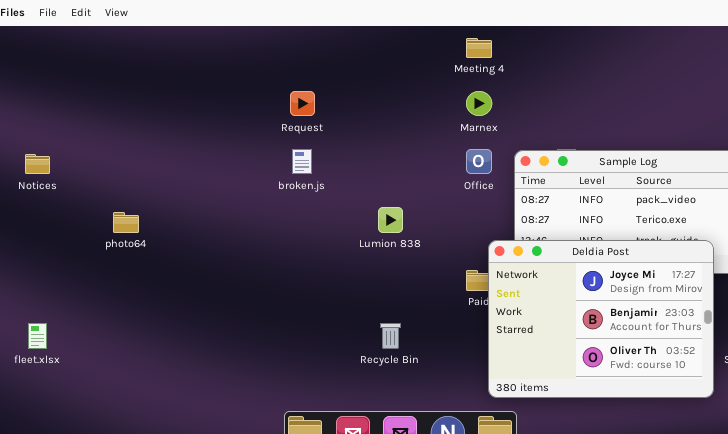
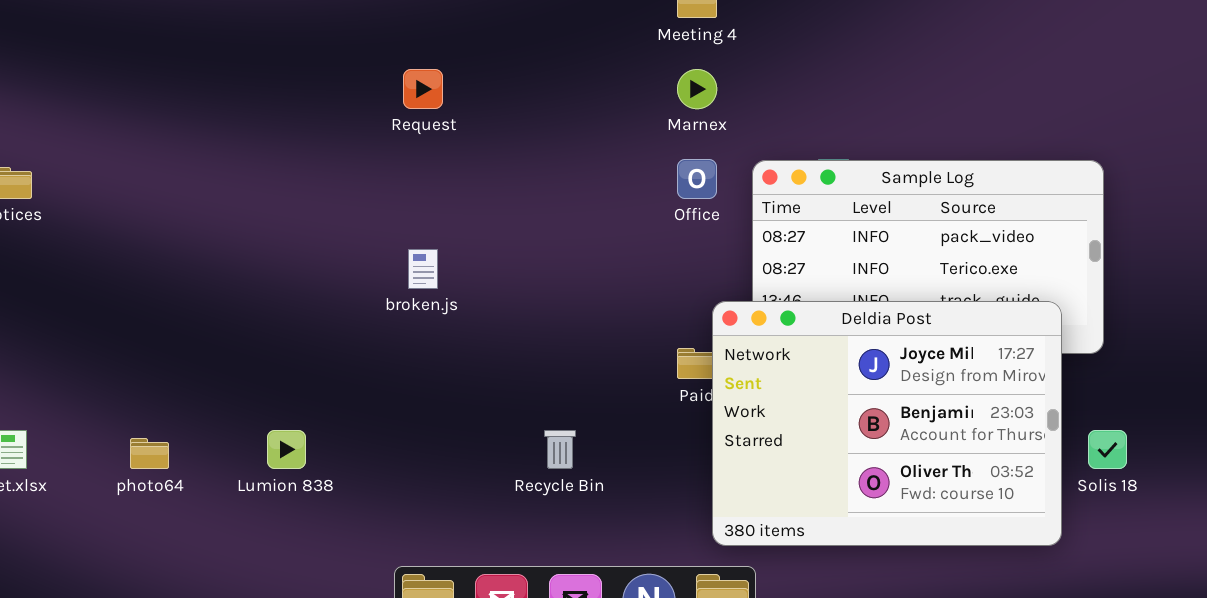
broken.js: [292,149,312,174] -> [408,249,438,289], moved
Lumion 838: [378,207,403,233] -> [267,430,306,469], moved
photo64: [113,212,139,233] -> [130,438,169,469], moved

